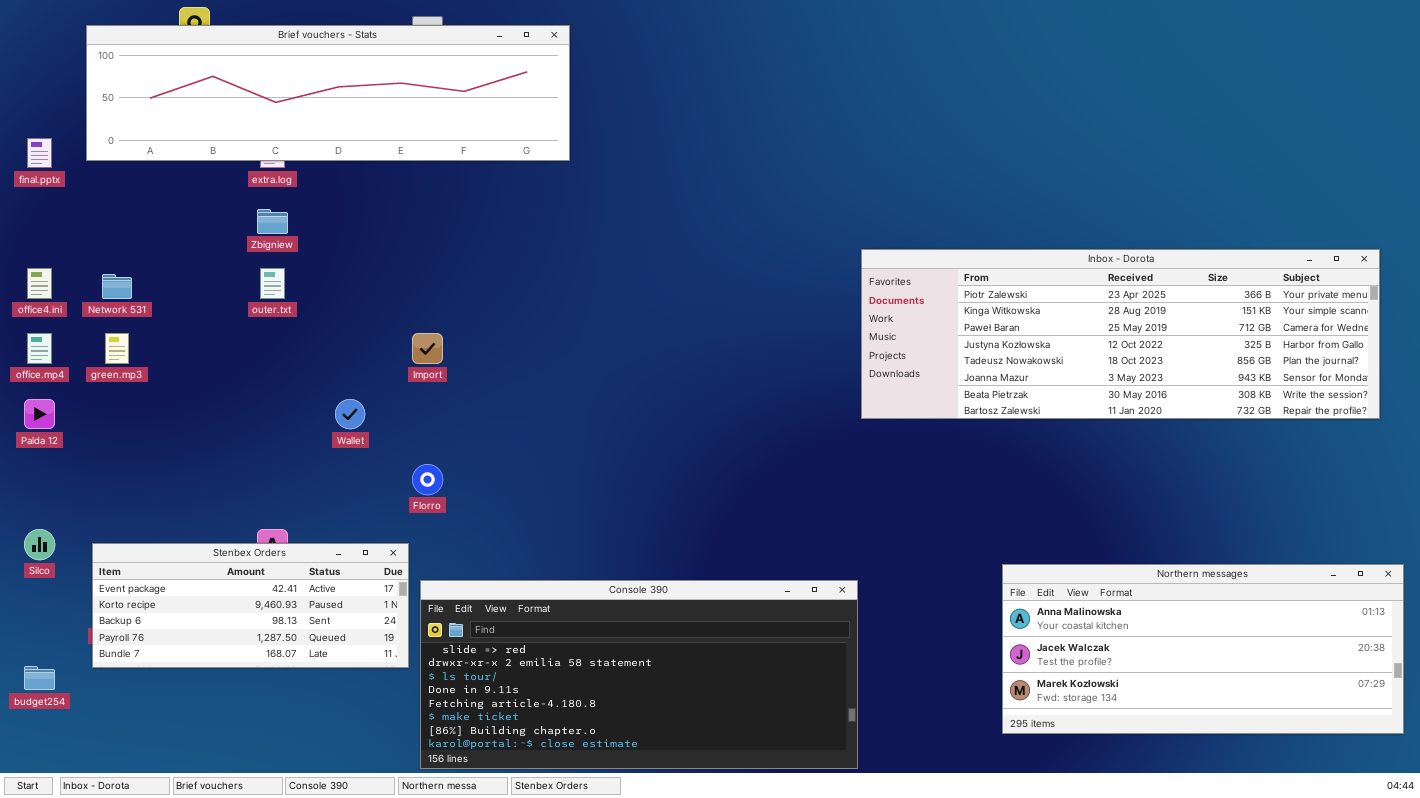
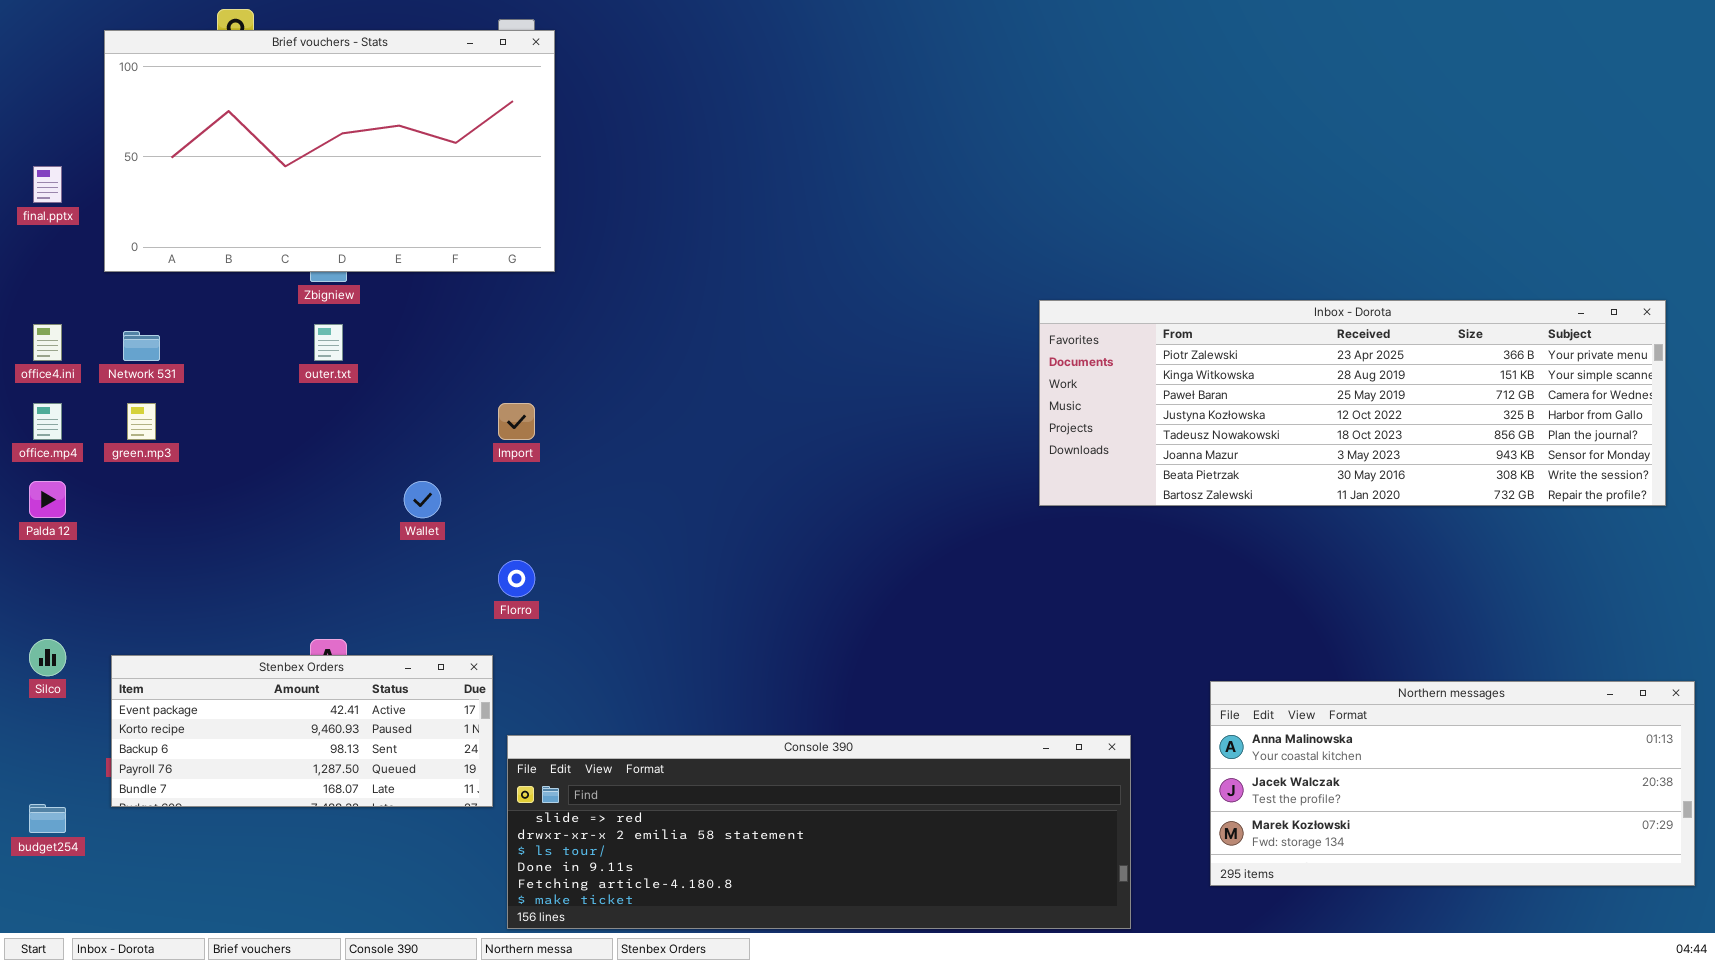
Brief vouchers - Stats: [86,25,570,161] -> [104,30,555,272], resized
Console 390: [420,580,858,769] -> [507,735,1131,929], resized

